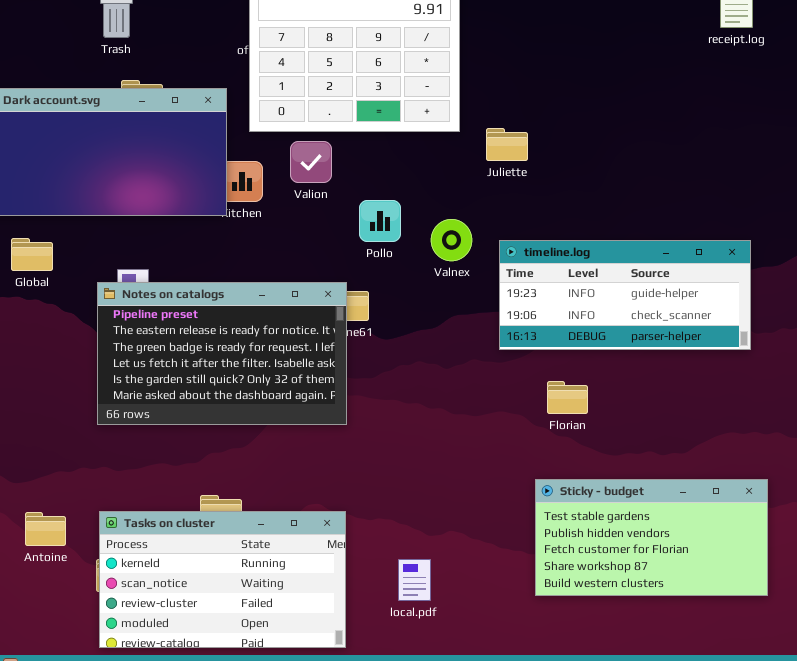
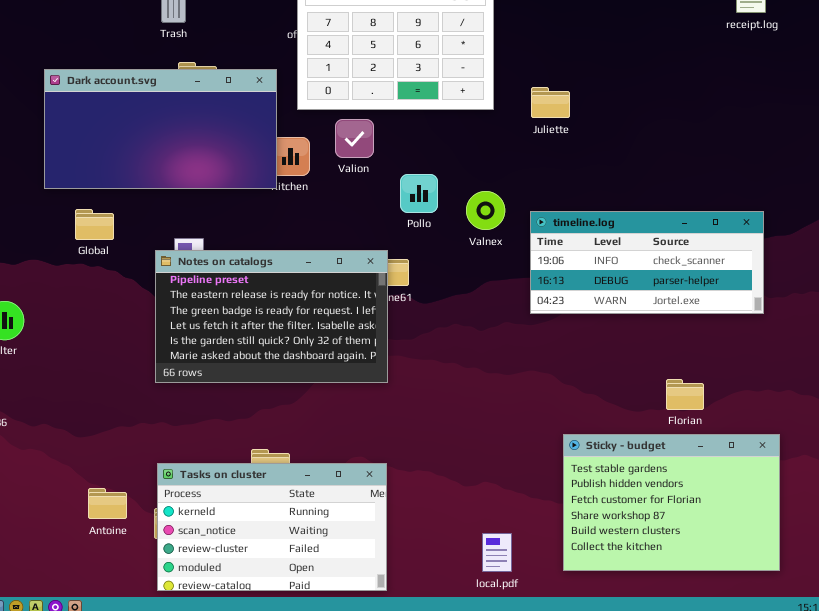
Juliette: [486,128,528,161] -> [531,87,570,118], moved
timeline.log: [499,240,751,350] -> [530,211,764,314], scrolled down 1 row
Florian: [547,381,588,414] -> [666,379,704,410], moved
Sticky - budget: [535,479,768,596] -> [563,434,780,571], resized
Antoine: [25,512,66,546] -> [88,488,127,519], moved
local.pdf: [398,559,431,601] -> [482,533,512,572], moved

